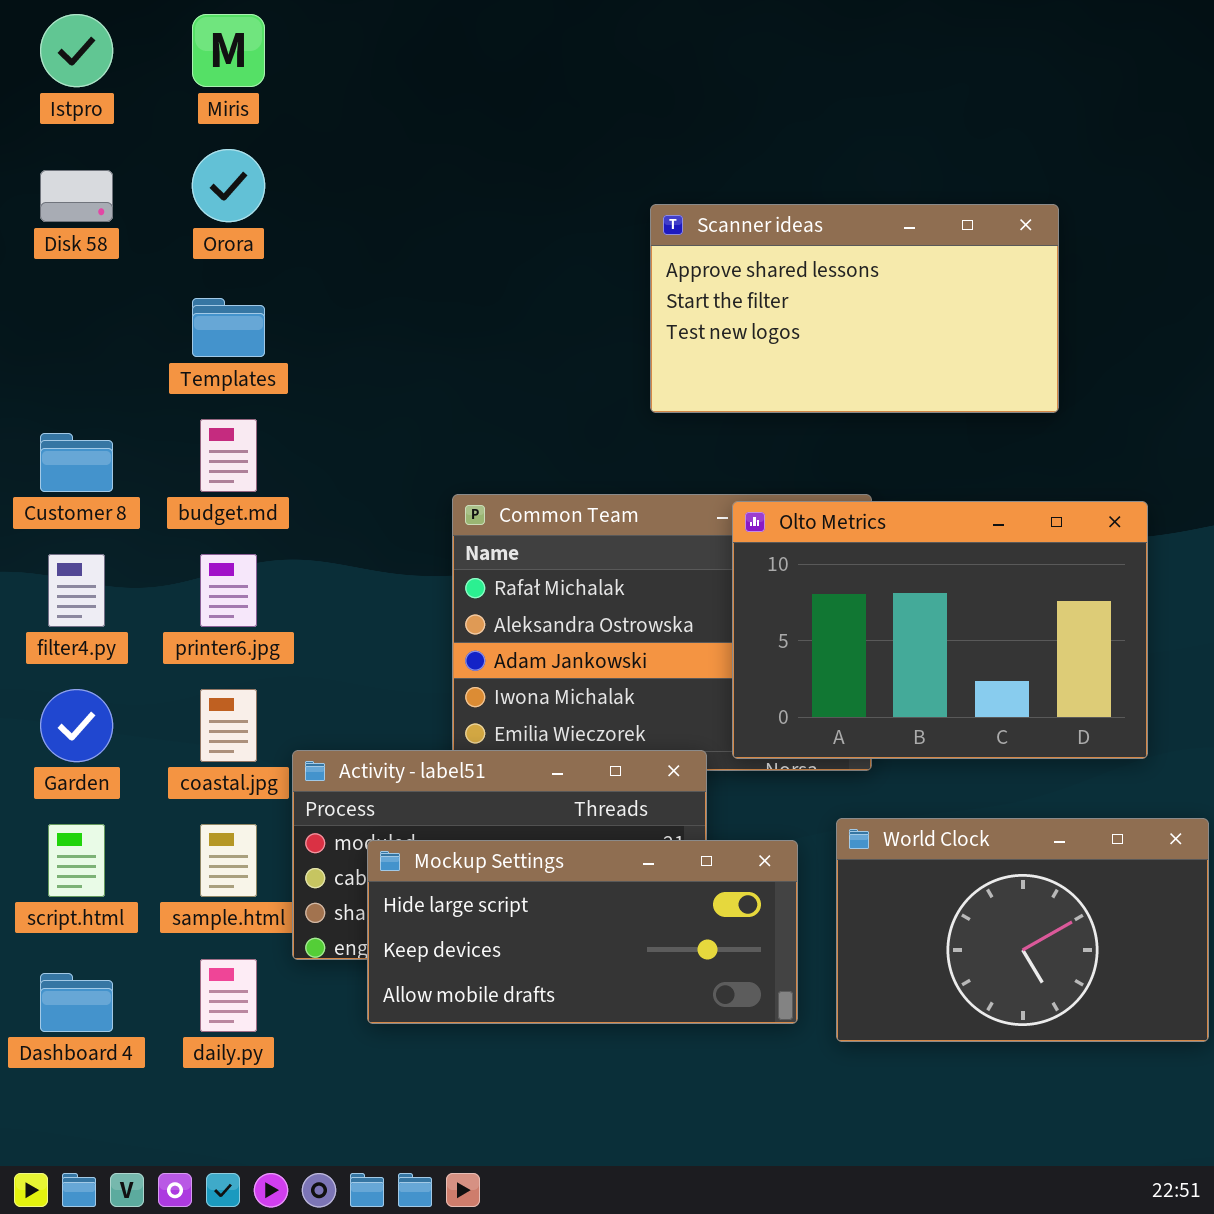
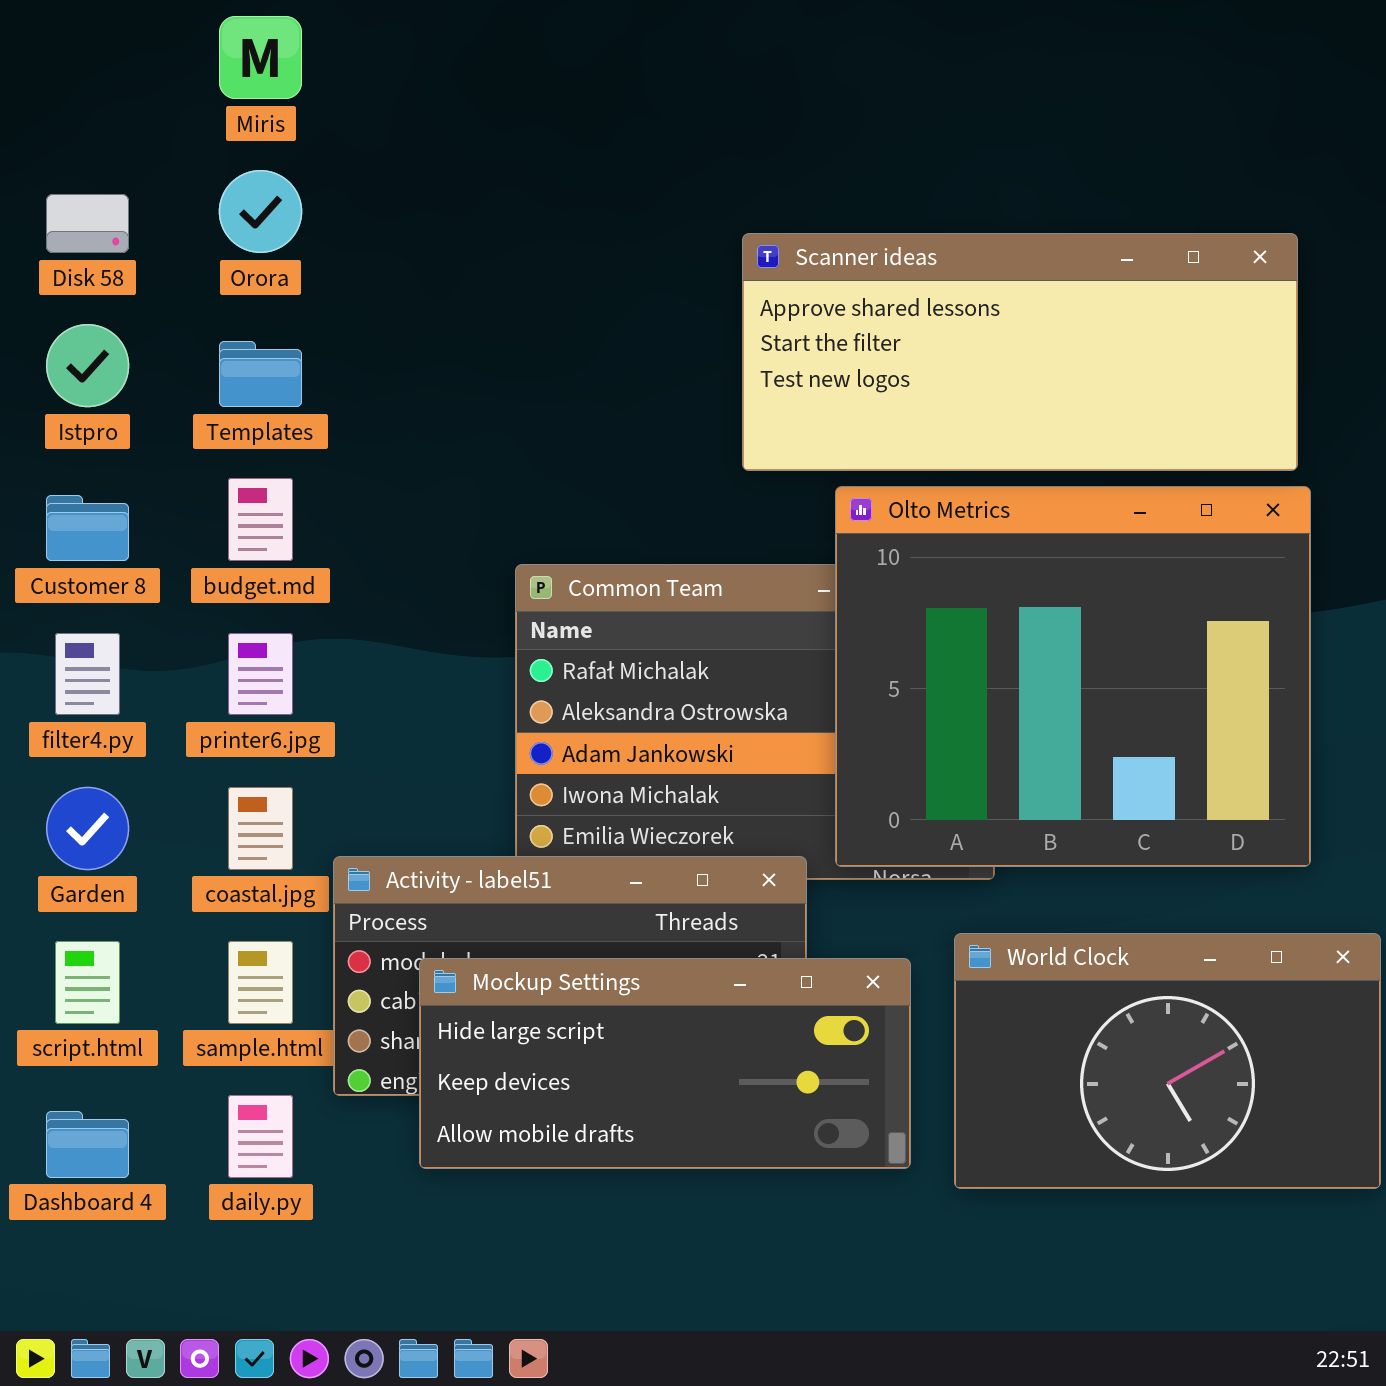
Istpro: [40,14,113,87] -> [46,324,129,407], moved
Scanner ideas: [650,204,1059,413] -> [742,233,1298,471], resized
Olto Metrics: [732,501,1148,759] -> [835,486,1311,867], resized

